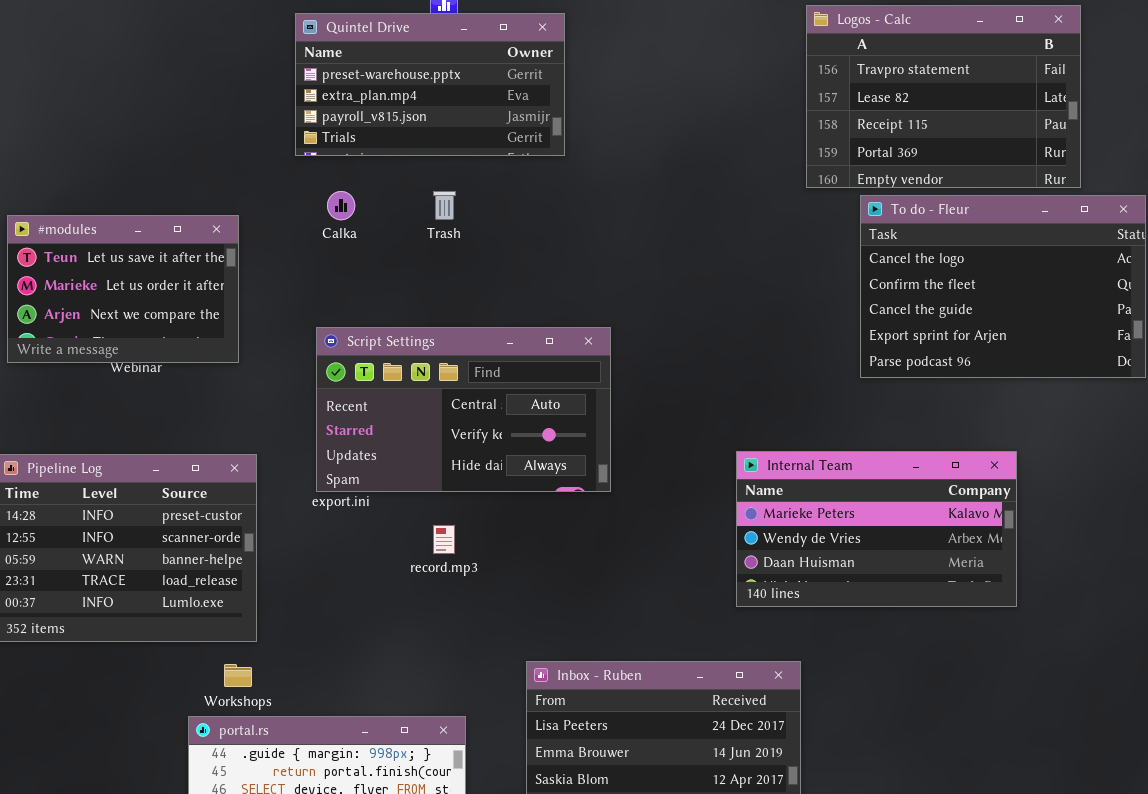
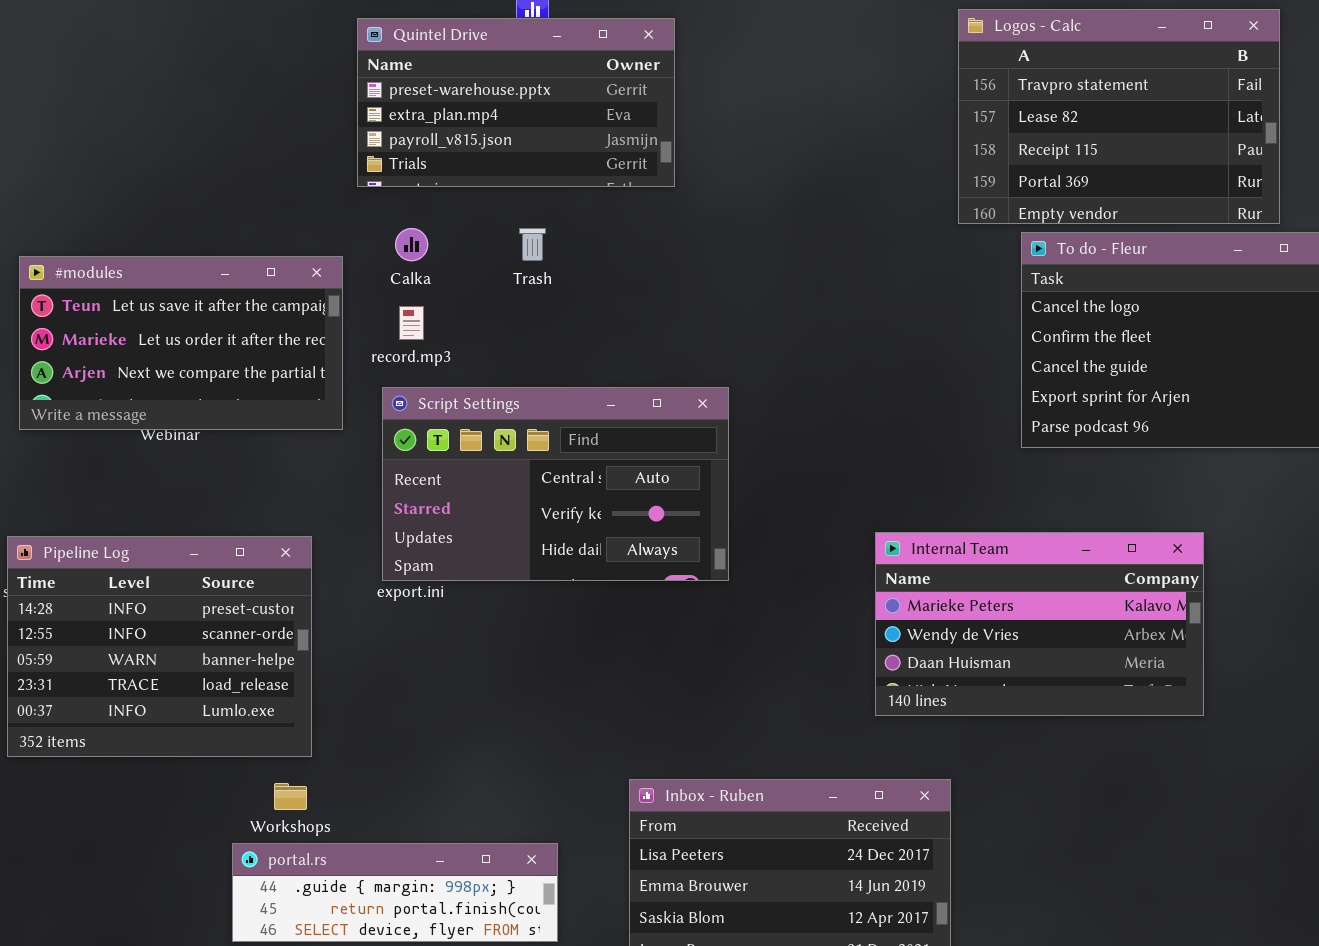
#modules: [7,215,239,363] -> [19,256,343,430], resized
record.mp3: [433,525,455,554] -> [399,306,424,340], moved

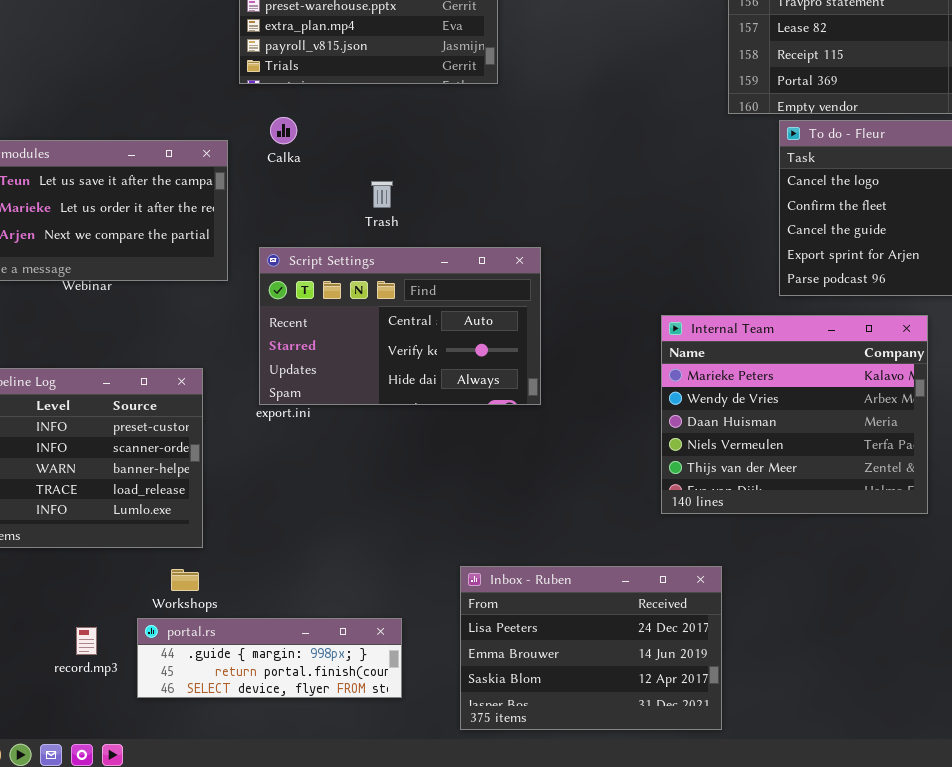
Trash: [519,228,546,261] -> [371,181,393,208], moved
record.mp3: [399,306,424,340] -> [76,627,97,655], moved
Internal Team: [875,532,1204,716] -> [661,315,928,514], resized

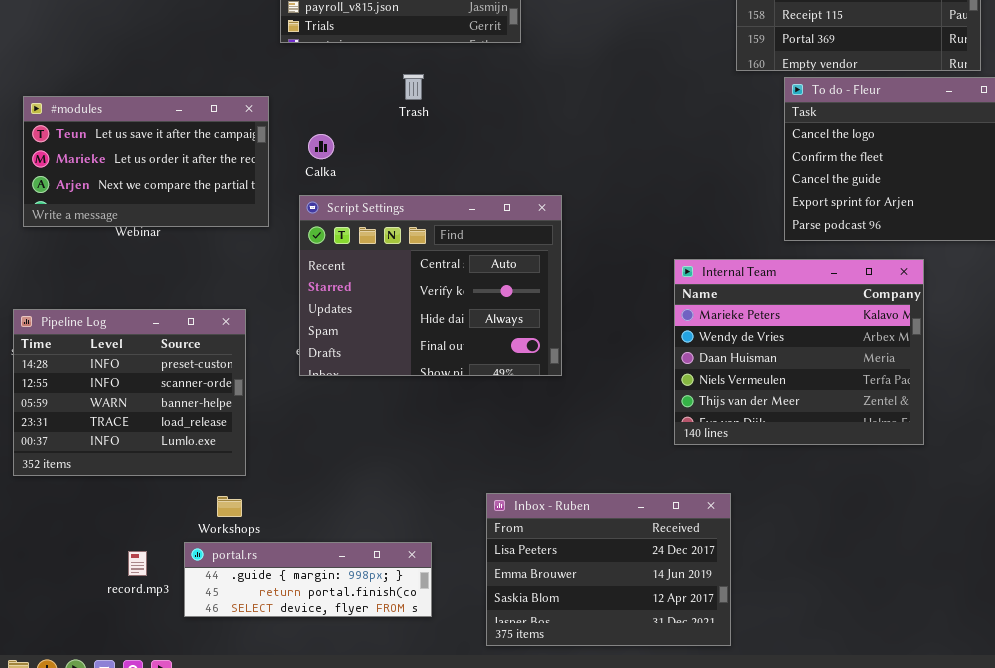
Calka: [270,117,297,144] -> [308,134,334,159], moved
Trash: [371,181,393,208] -> [403,74,424,100], moved
Script Settings: [259,247,541,405] -> [299,195,562,376], resized

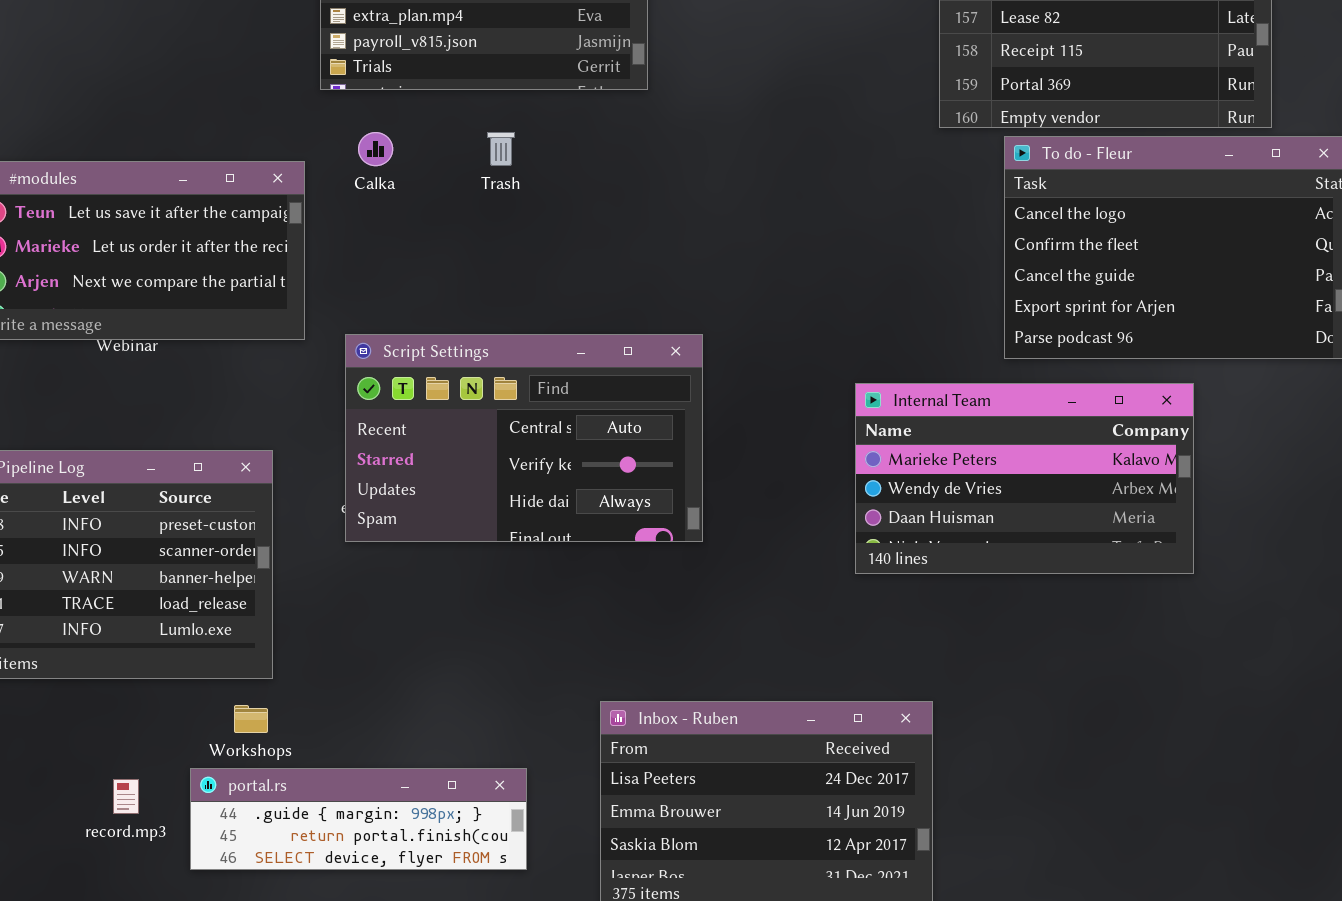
Calka: [308,134,334,159] -> [358,132,393,166], moved
Script Settings: [299,195,562,376] -> [345,334,703,542], resized
Internal Team: [674,259,924,445] -> [855,383,1194,574], resized

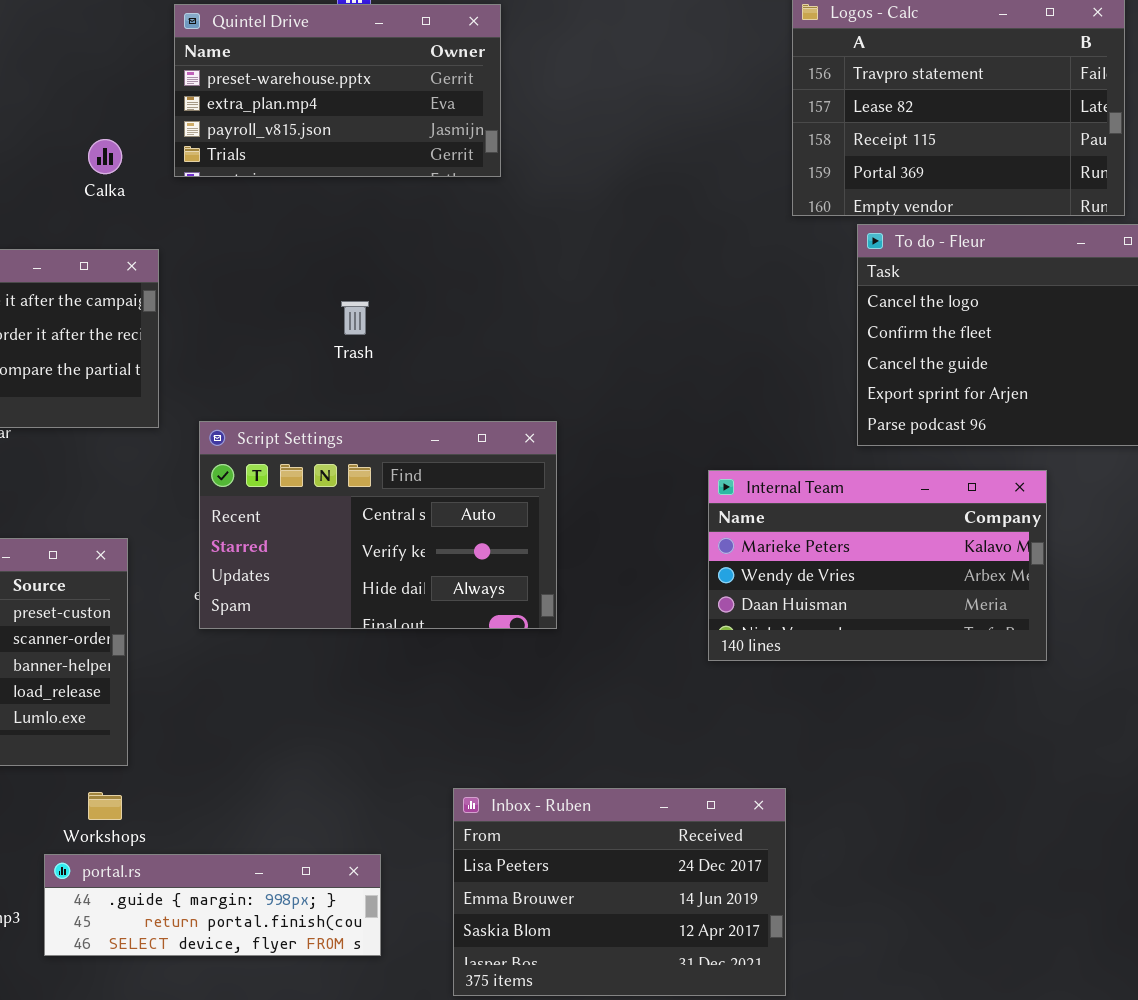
Calka: [358,132,393,166] -> [88,139,122,174], moved
Trash: [487,132,515,166] -> [341,301,369,335], moved

